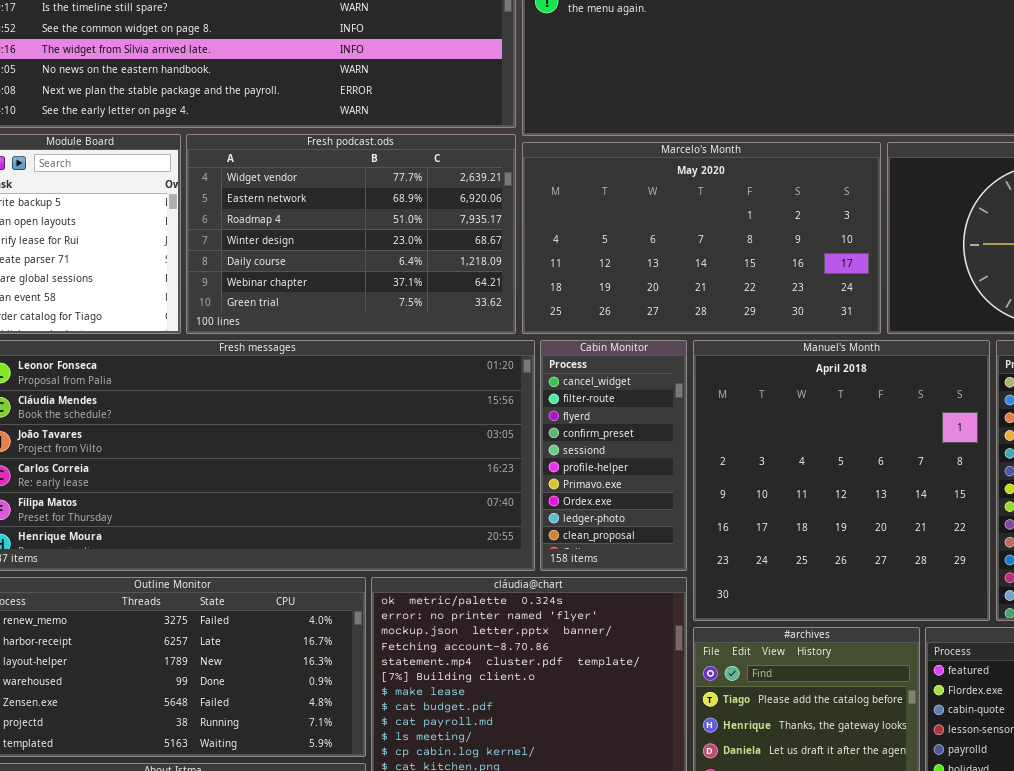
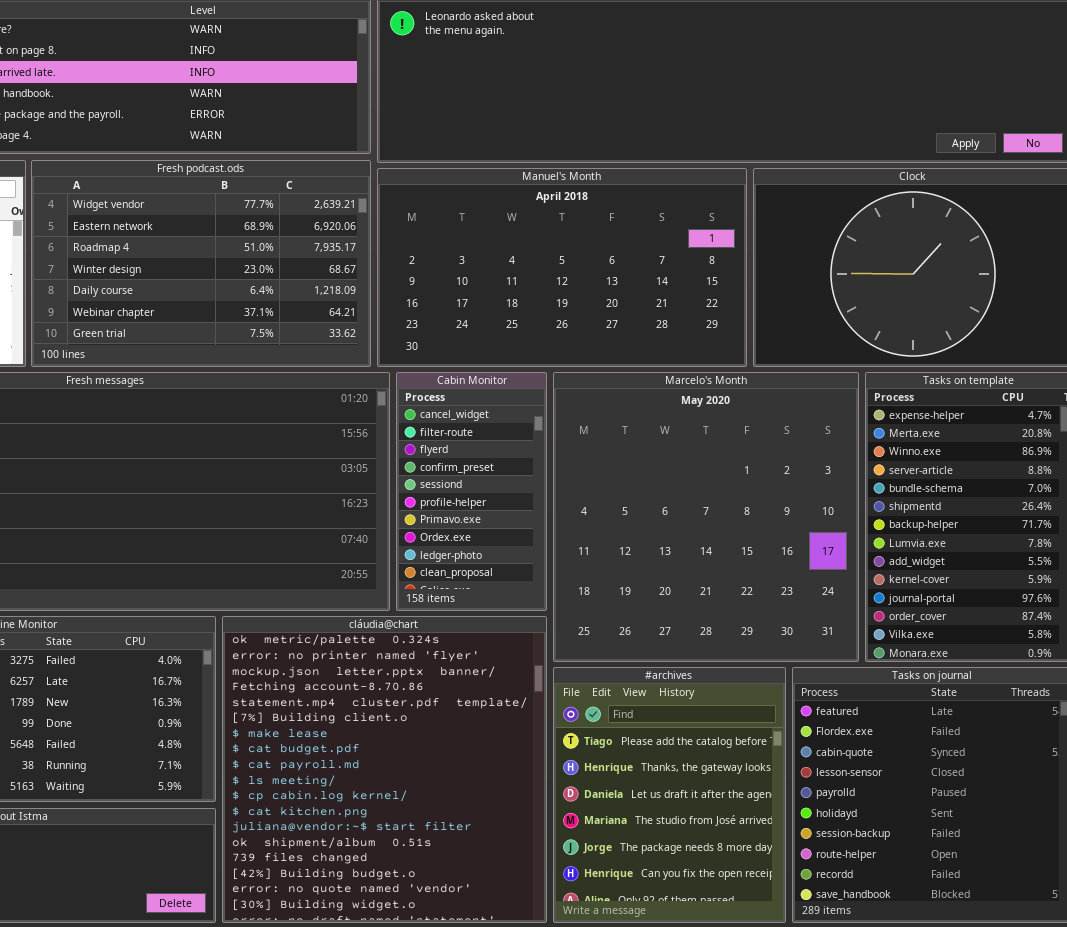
Marcelo's Month: [522,142,881,334] -> [553,372,859,662], moved, resized
Manuel's Month: [693,340,990,621] -> [377,168,747,367], moved, resized

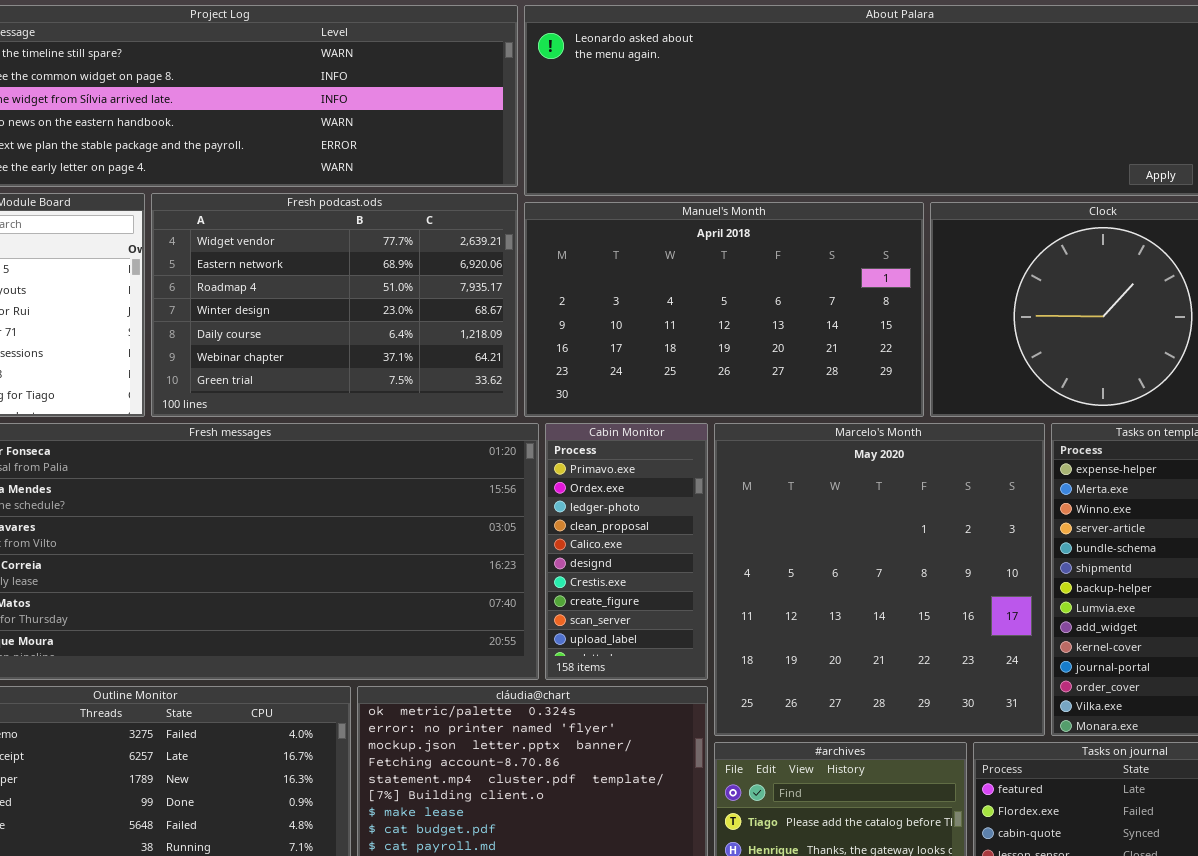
Cabin Monitor: [396,372,547,611] -> [545,423,708,680], scrolled down 6 rows

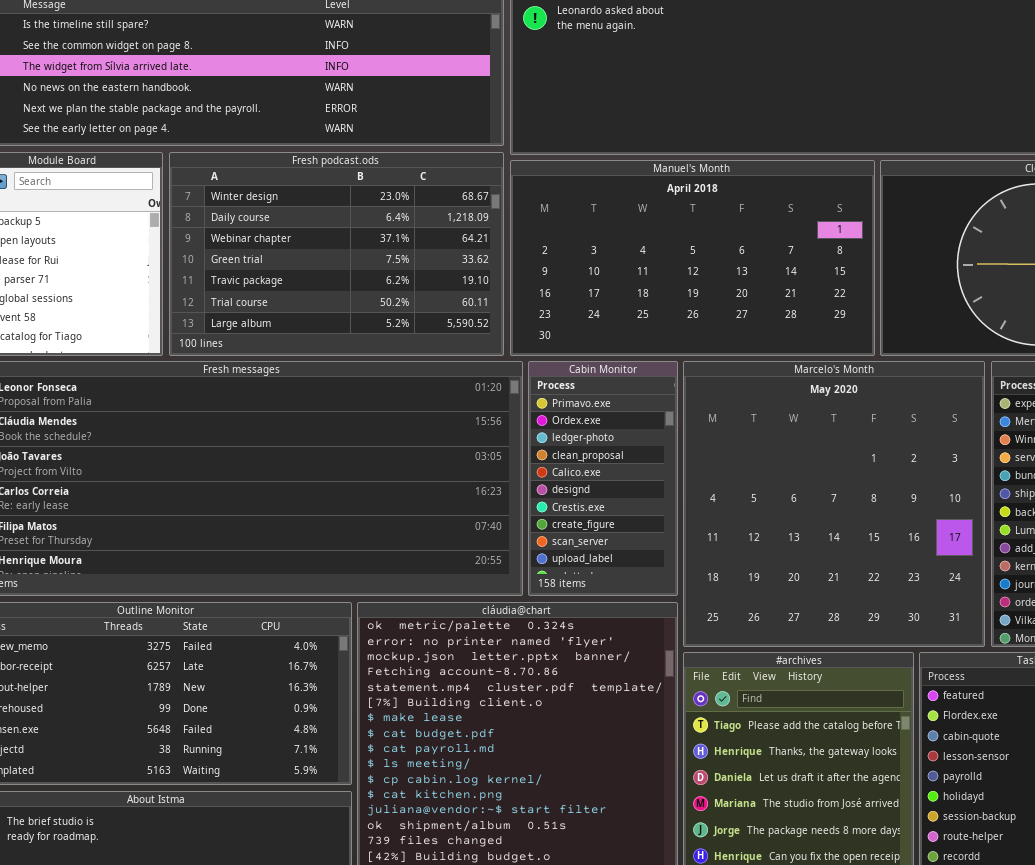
Fresh podcast.ods: [151,193,518,417] -> [169,152,504,356], scrolled down 3 rows

